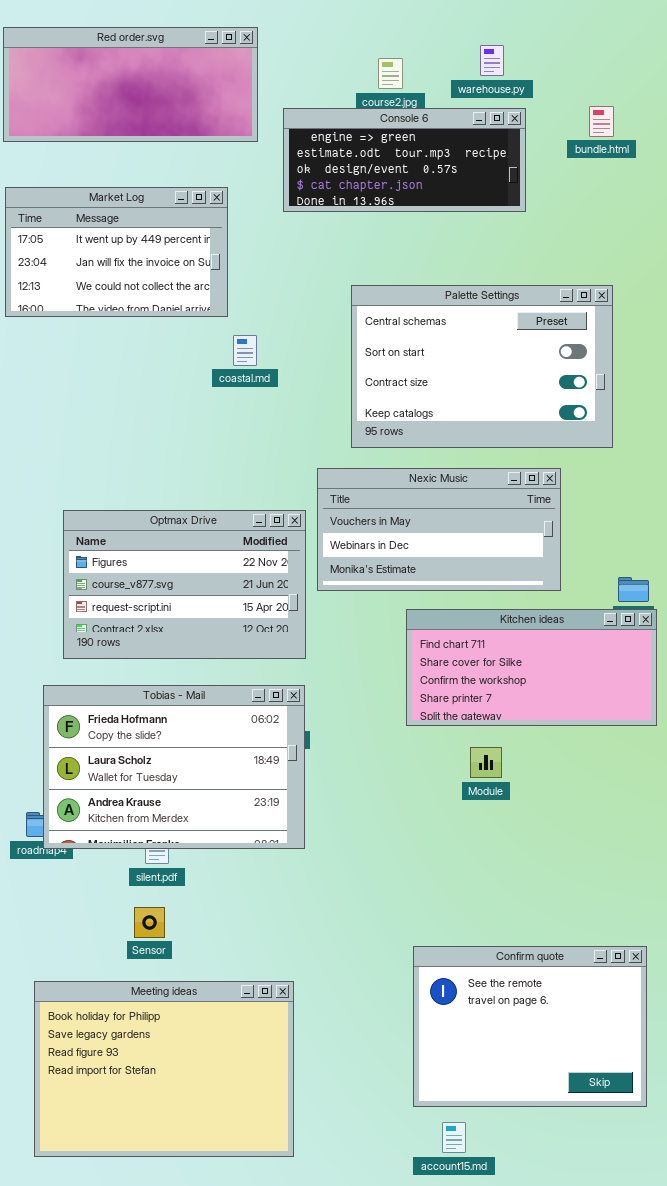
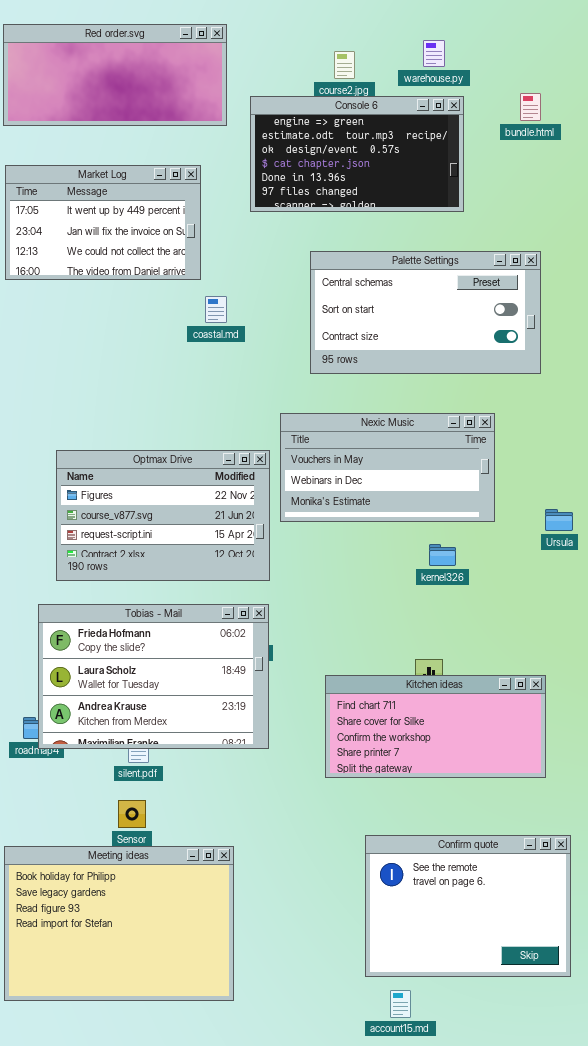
Console 6: [283,108,526,212] -> [250,96,464,212], resized
Palette Settings: [351,285,613,448] -> [310,251,541,374], resized
Kitchen ideas: [406,609,657,726] -> [325,675,546,778], moved
Meeting ideas: [34,981,294,1157] -> [4,846,234,1001], moved

